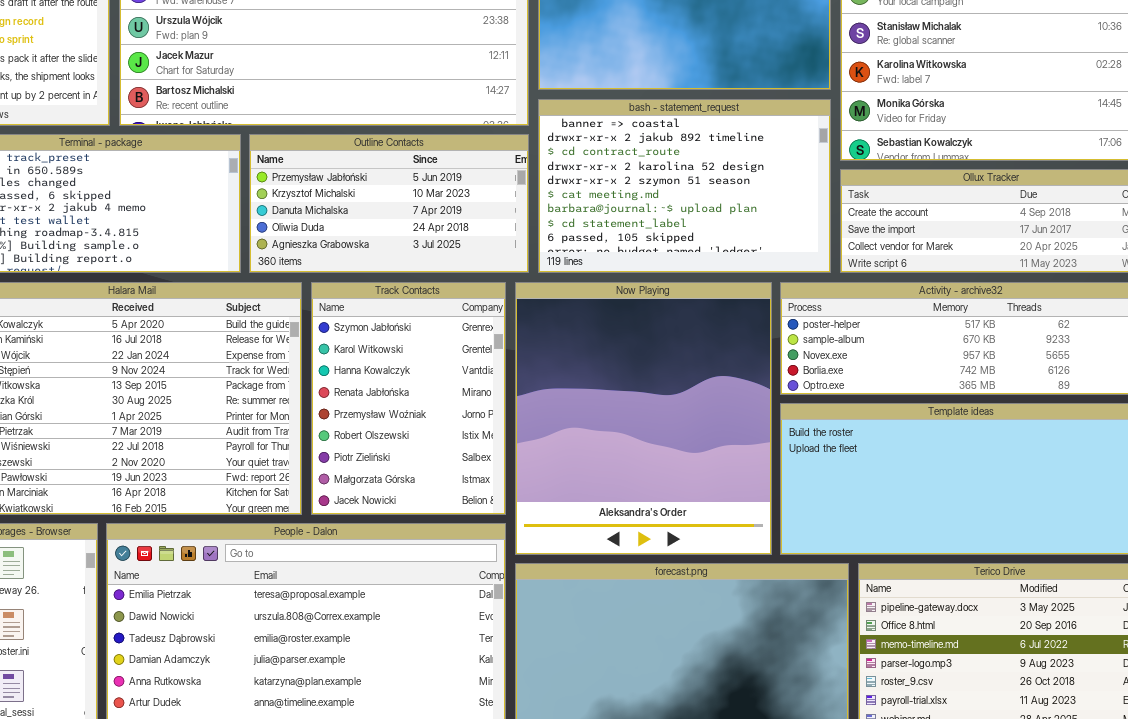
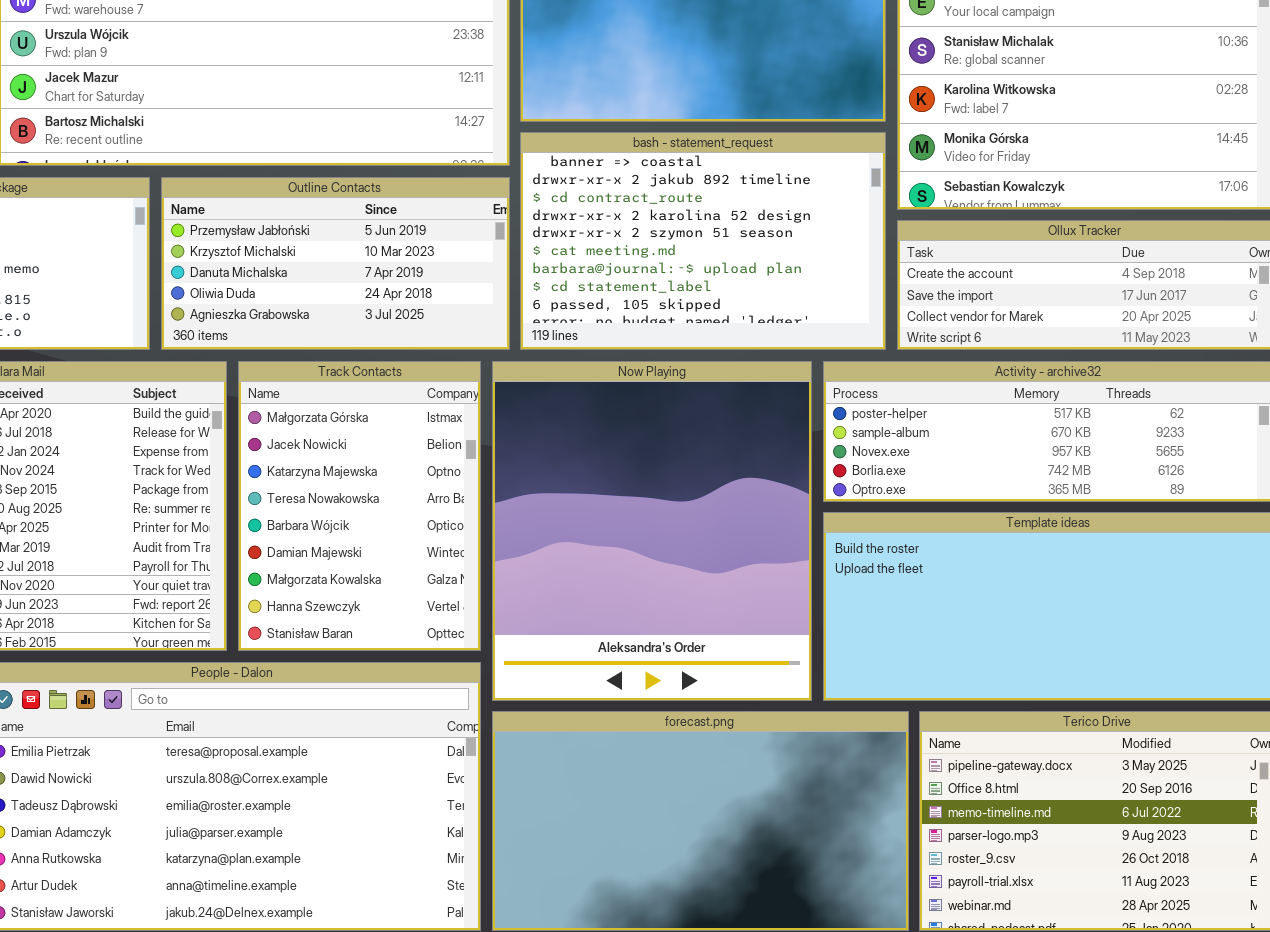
Track Contacts: [311,282,506,515] -> [238,361,481,651], scrolled down 7 rows

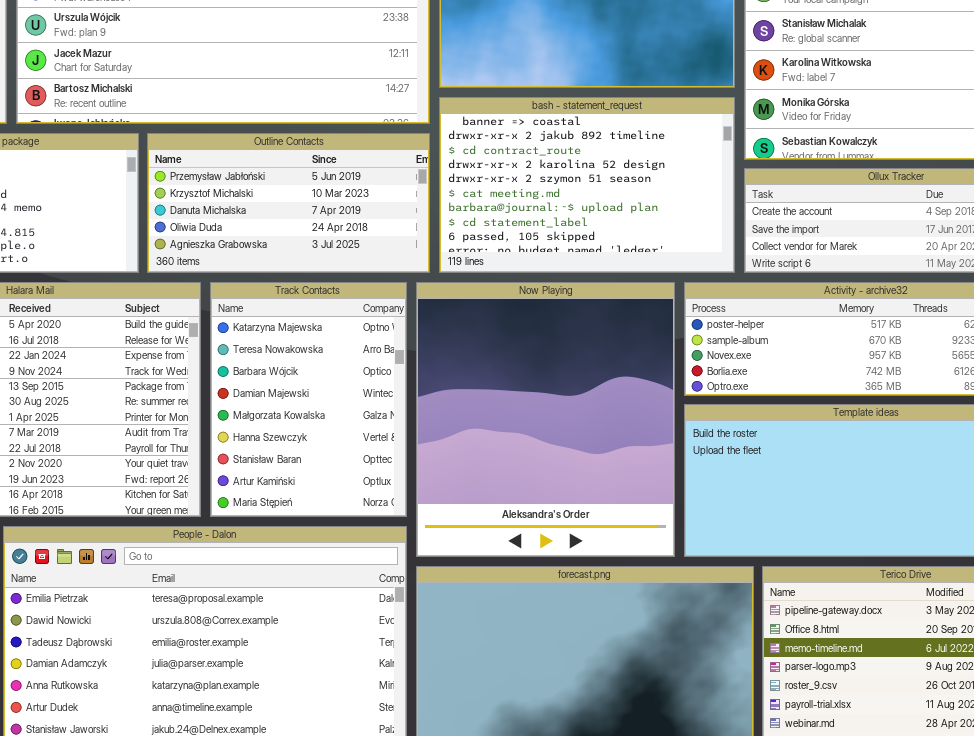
Track Contacts: [238,361,481,651] -> [210,282,407,517], scrolled down 2 rows

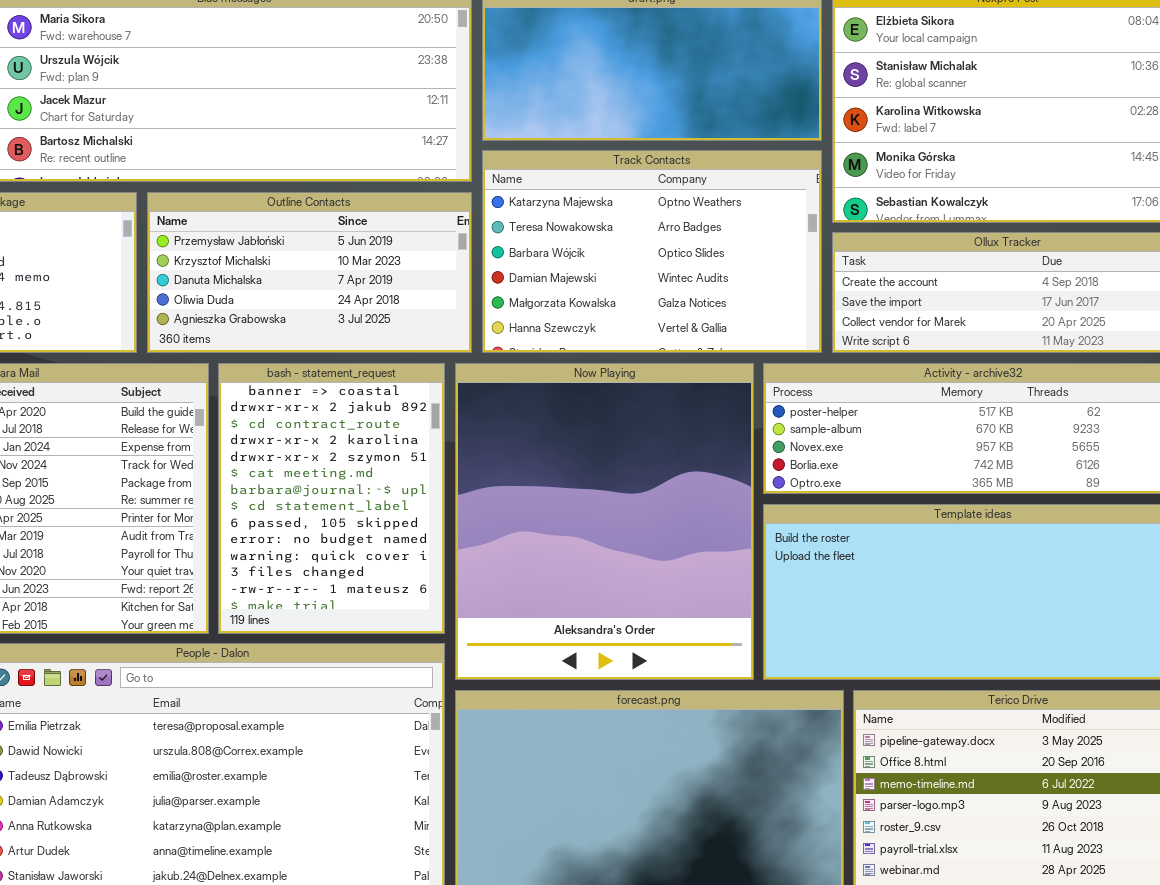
bash - statement_request: [439,97,735,273] -> [218,363,445,634], moved, resized
Track Contacts: [210,282,407,517] -> [482,150,822,353], moved, resized

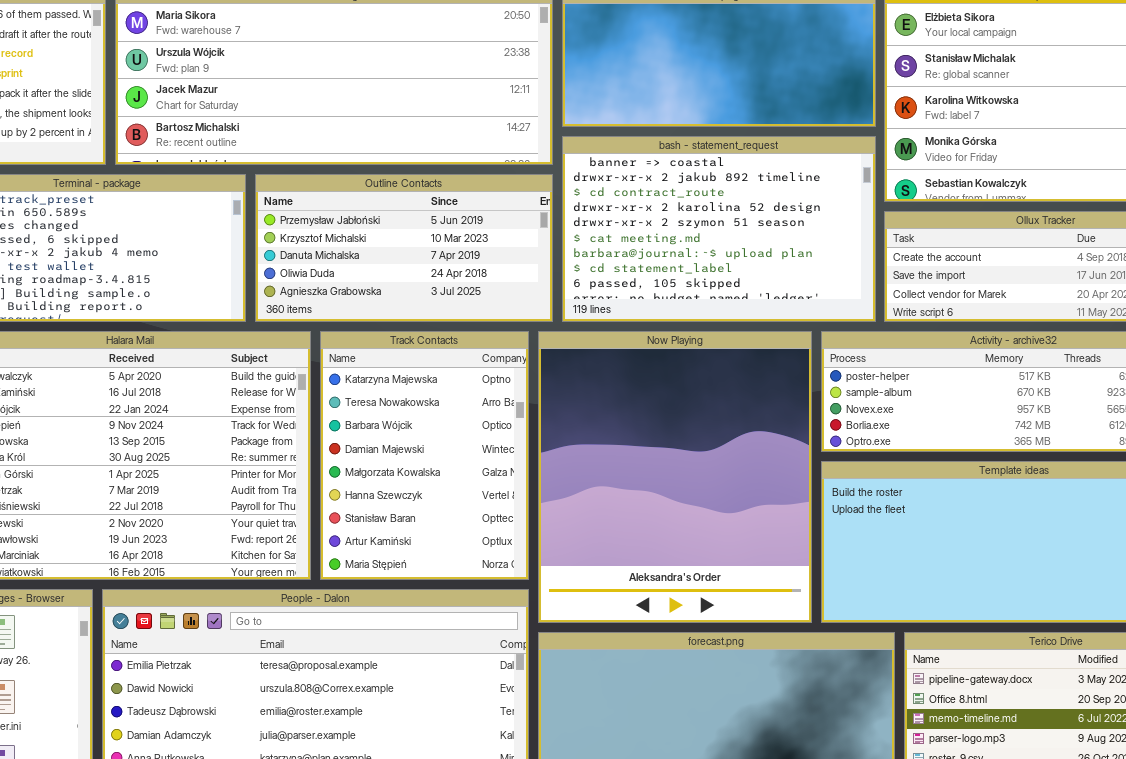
Track Contacts: [482,150,822,353] -> [320,331,529,580], moved, resized
bash - statement_request: [218,363,445,634] -> [562,136,876,322], moved, resized

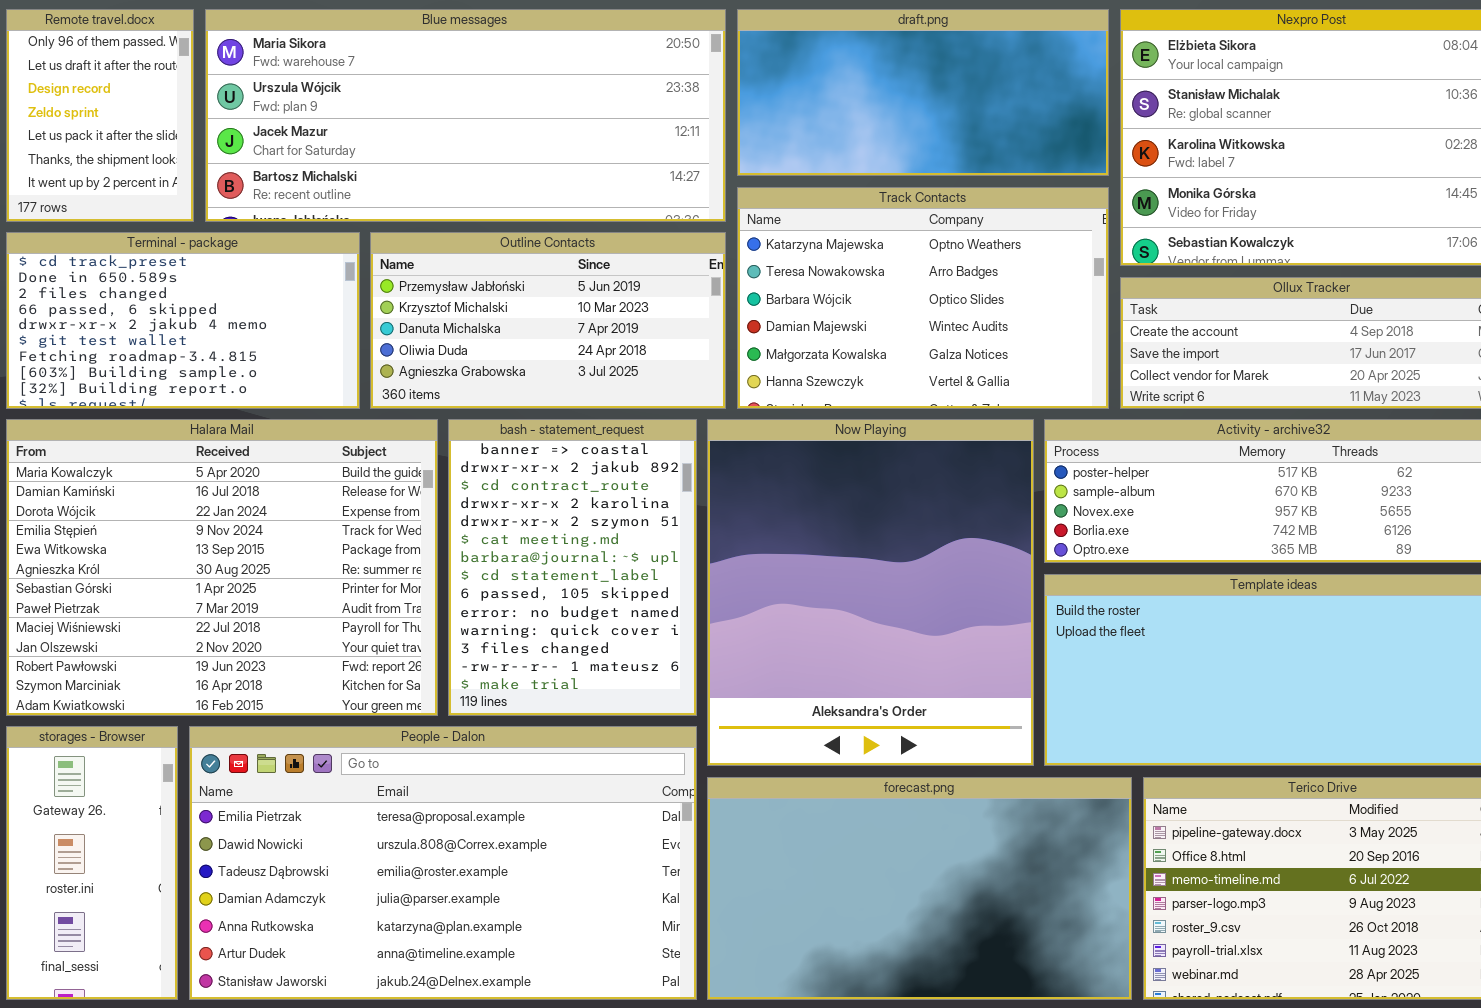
bash - statement_request: [562,136,876,322] -> [448,419,697,716], moved, resized
Track Contacts: [320,331,529,580] -> [737,187,1109,409], moved, resized

